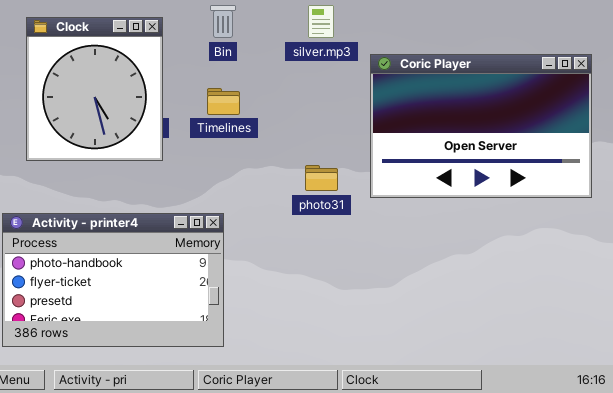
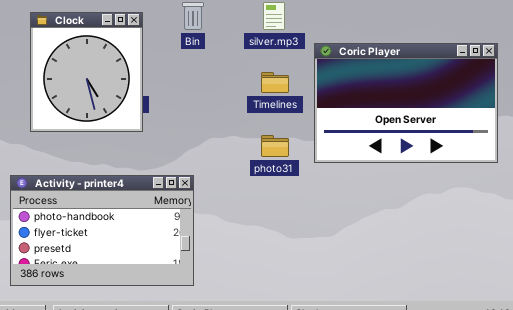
Timelines: [207,88,240,115] -> [261,72,289,93], moved

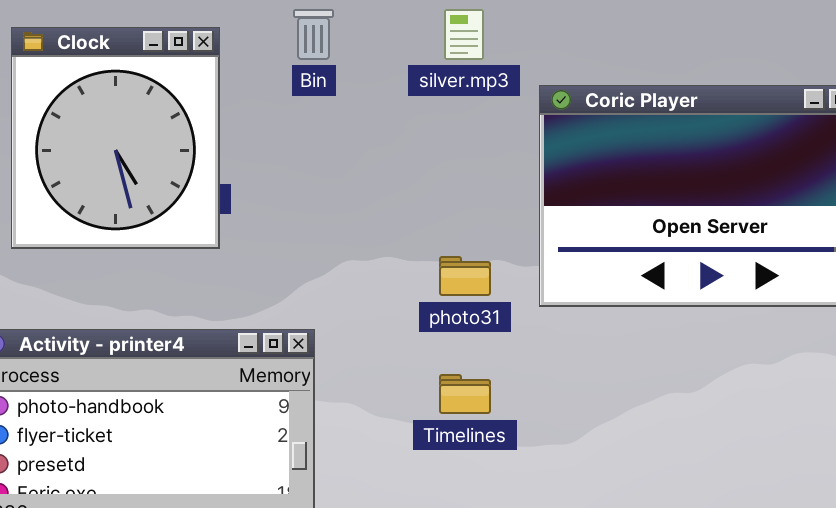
Timelines: [261,72,289,93] -> [439,374,491,414], moved

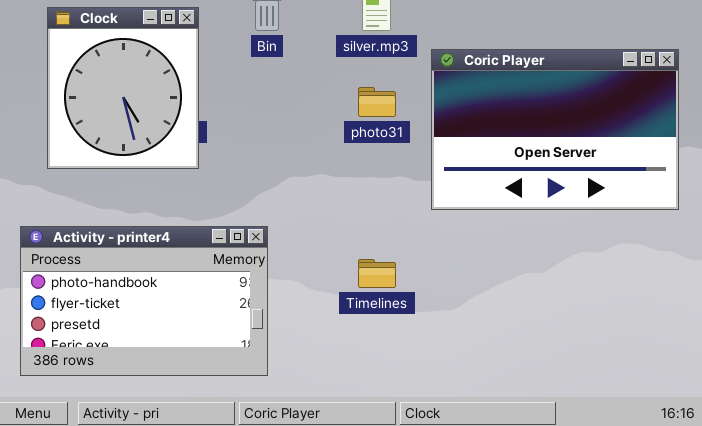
photo31: [439,256,491,296] -> [358,87,396,117], moved

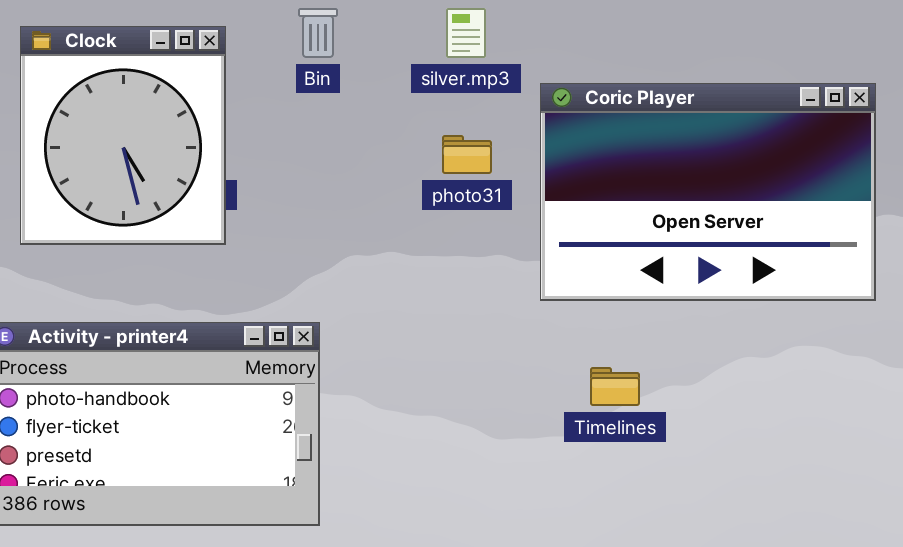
Timelines: [358,259,396,288] -> [590,367,640,406], moved

